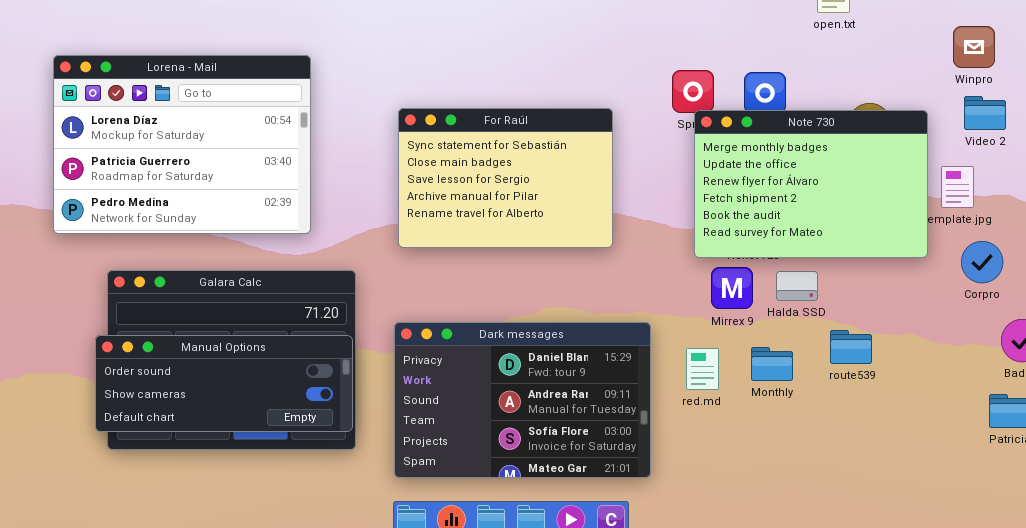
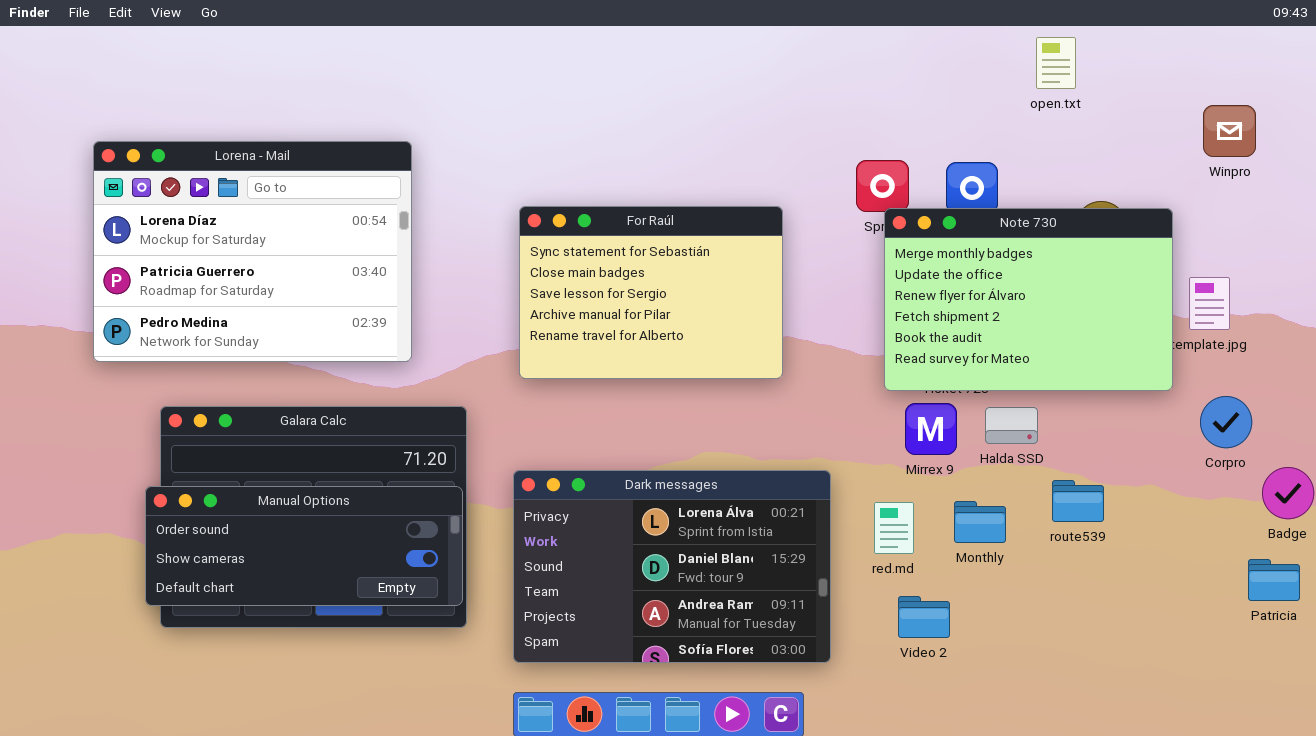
Video 2: [964,96,1006,130] -> [898,596,950,638], moved
Corpro: [961,241,1003,283] -> [1200,396,1252,448], moved
Dark messages: [394,322,651,478] -> [513,470,831,663], scrolled up 1 row

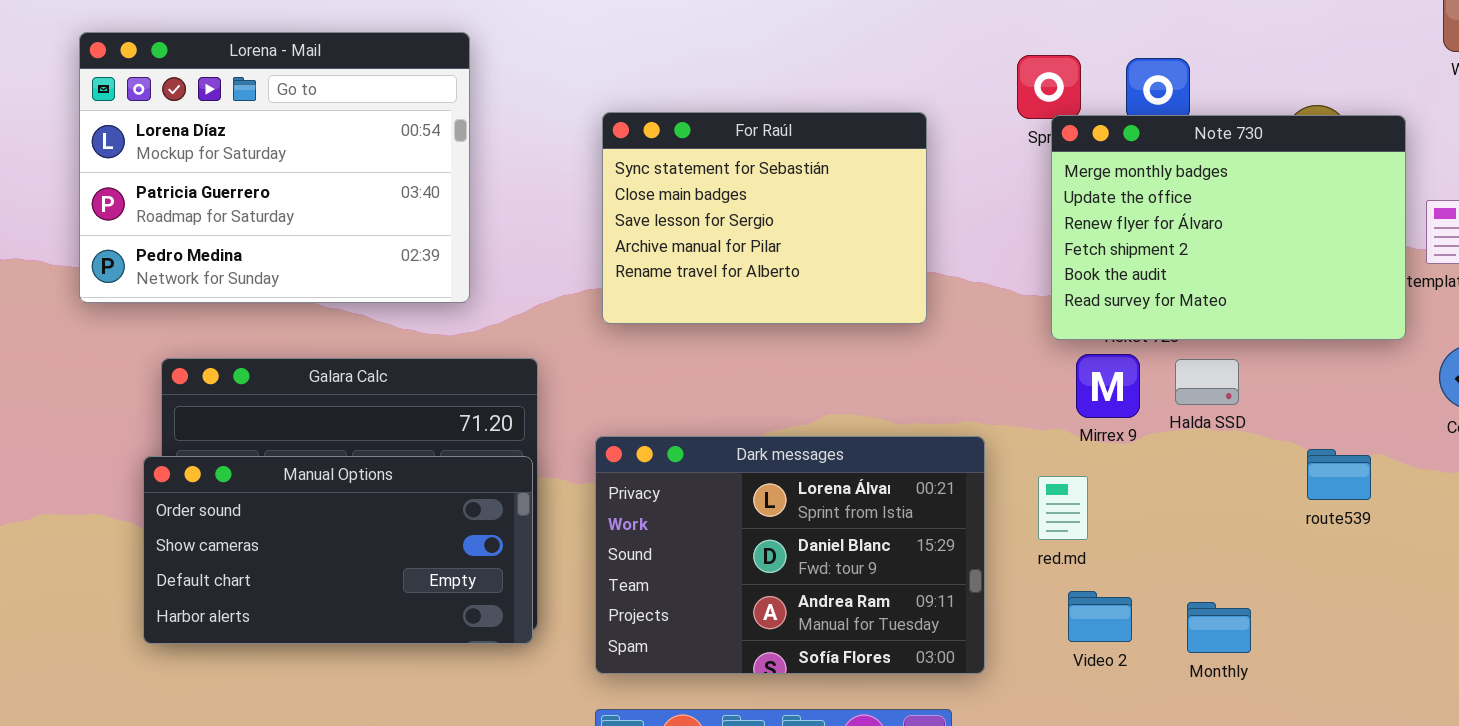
route539: [1052,480,1104,522] -> [1307,449,1371,500], moved
Manual Options: [145,486,463,606] -> [143,456,533,644], resized
Monthly: [954,501,1006,543] -> [1187,602,1251,653], moved

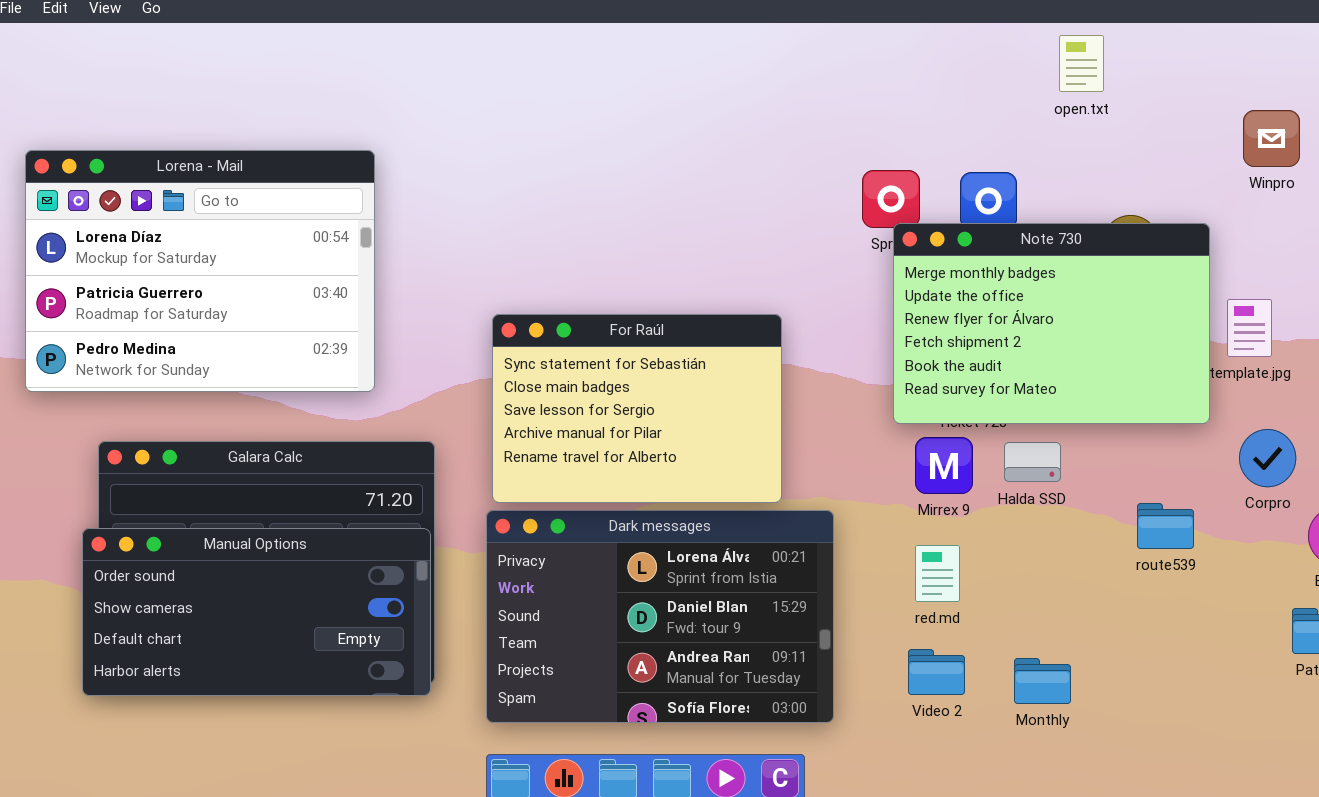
For Raúl: [602,112,927,324] -> [492,314,782,503], moved
route539: [1307,449,1371,500] -> [1137,503,1194,549], moved
red.md: [1038,476,1088,540] -> [915,545,960,602], moved

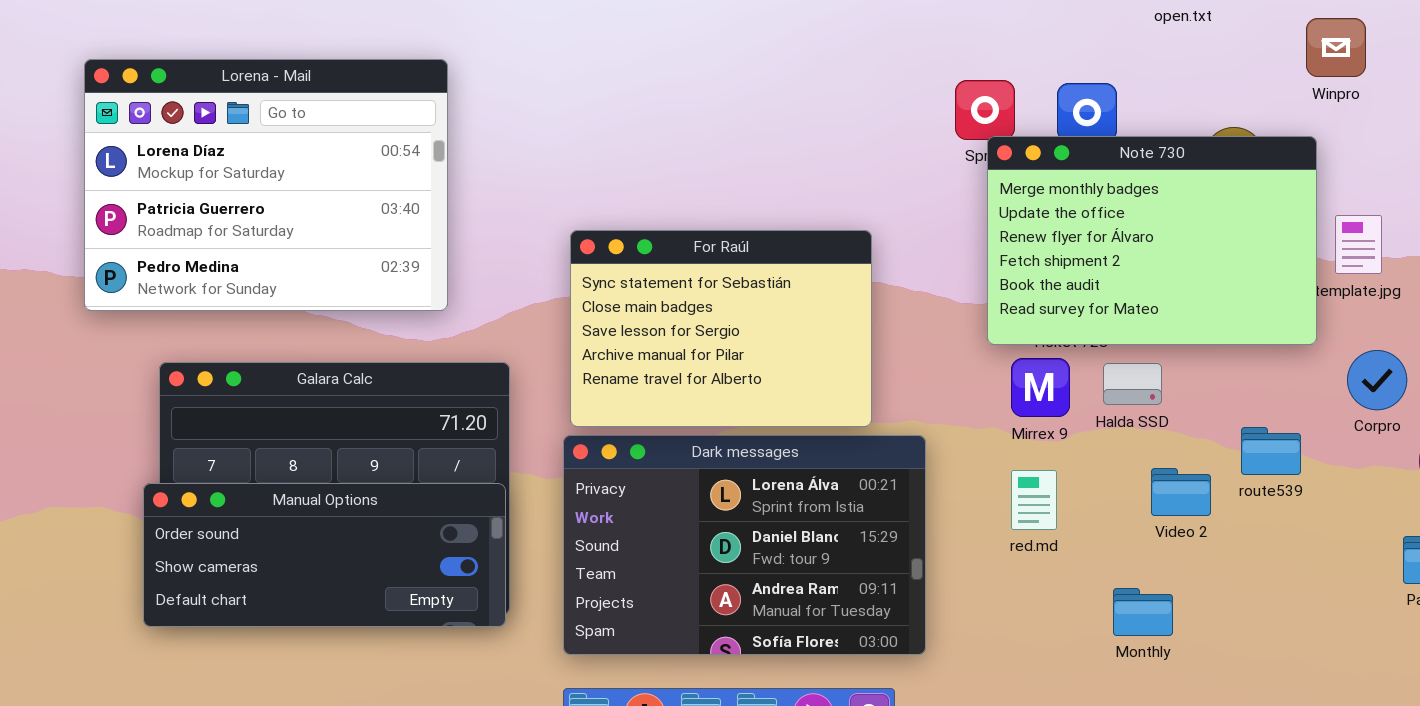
Winpro: [1243,110,1300,167] -> [1306,18,1366,77], moved
Manual Options: [82,528,431,696] -> [143,483,506,627], resized
Video 2: [908,649,965,695] -> [1151,468,1211,516], moved

